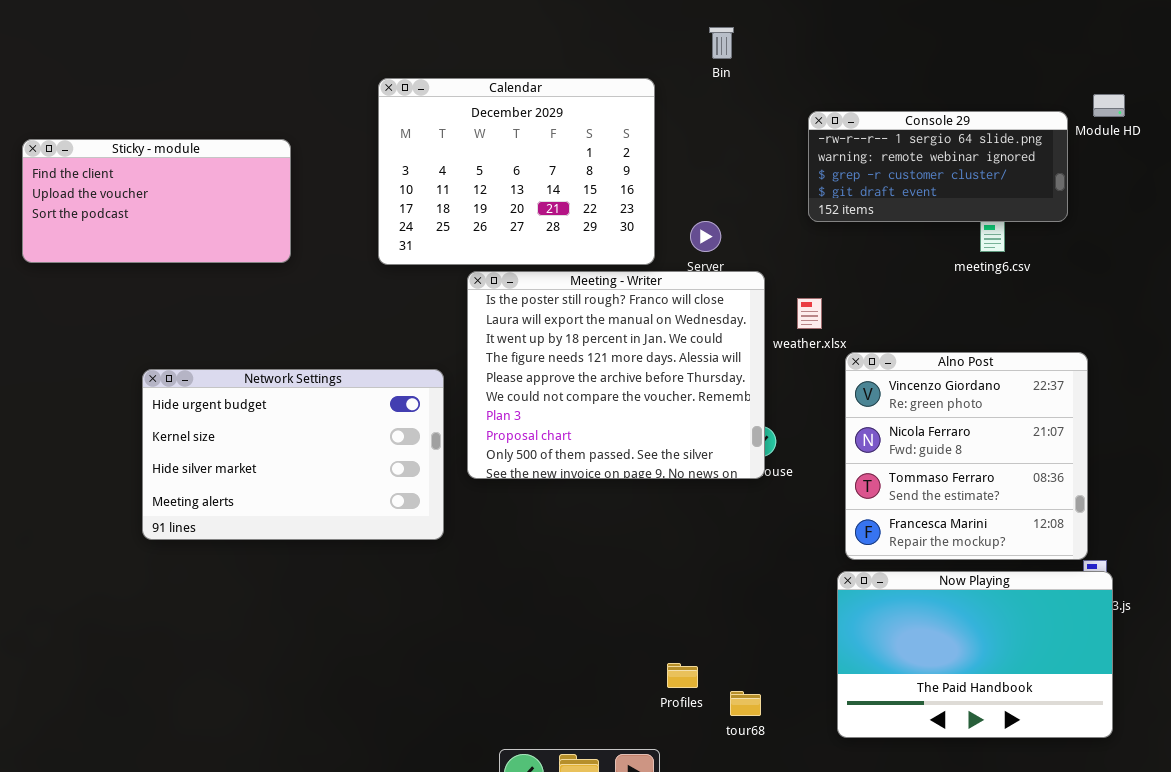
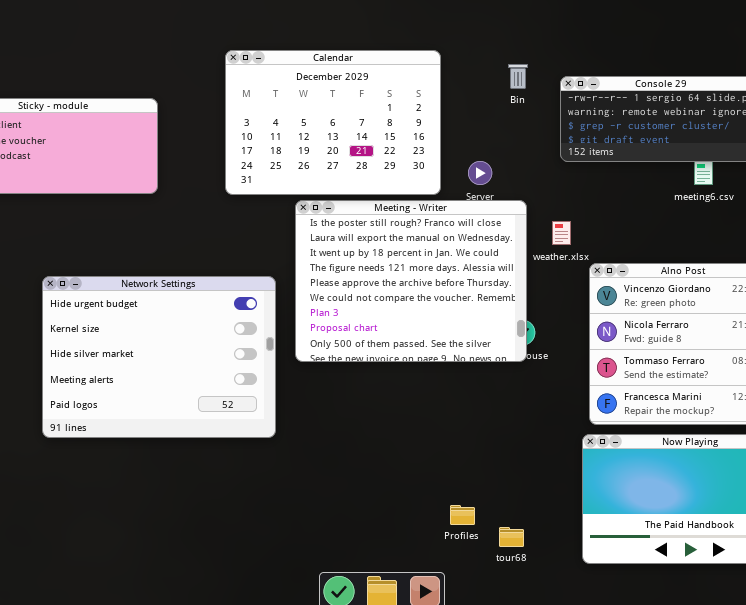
Bin: [709,27,734,59] -> [508,64,528,89], moved
Network Settings: [142,369,444,540] -> [42,276,276,438], resized

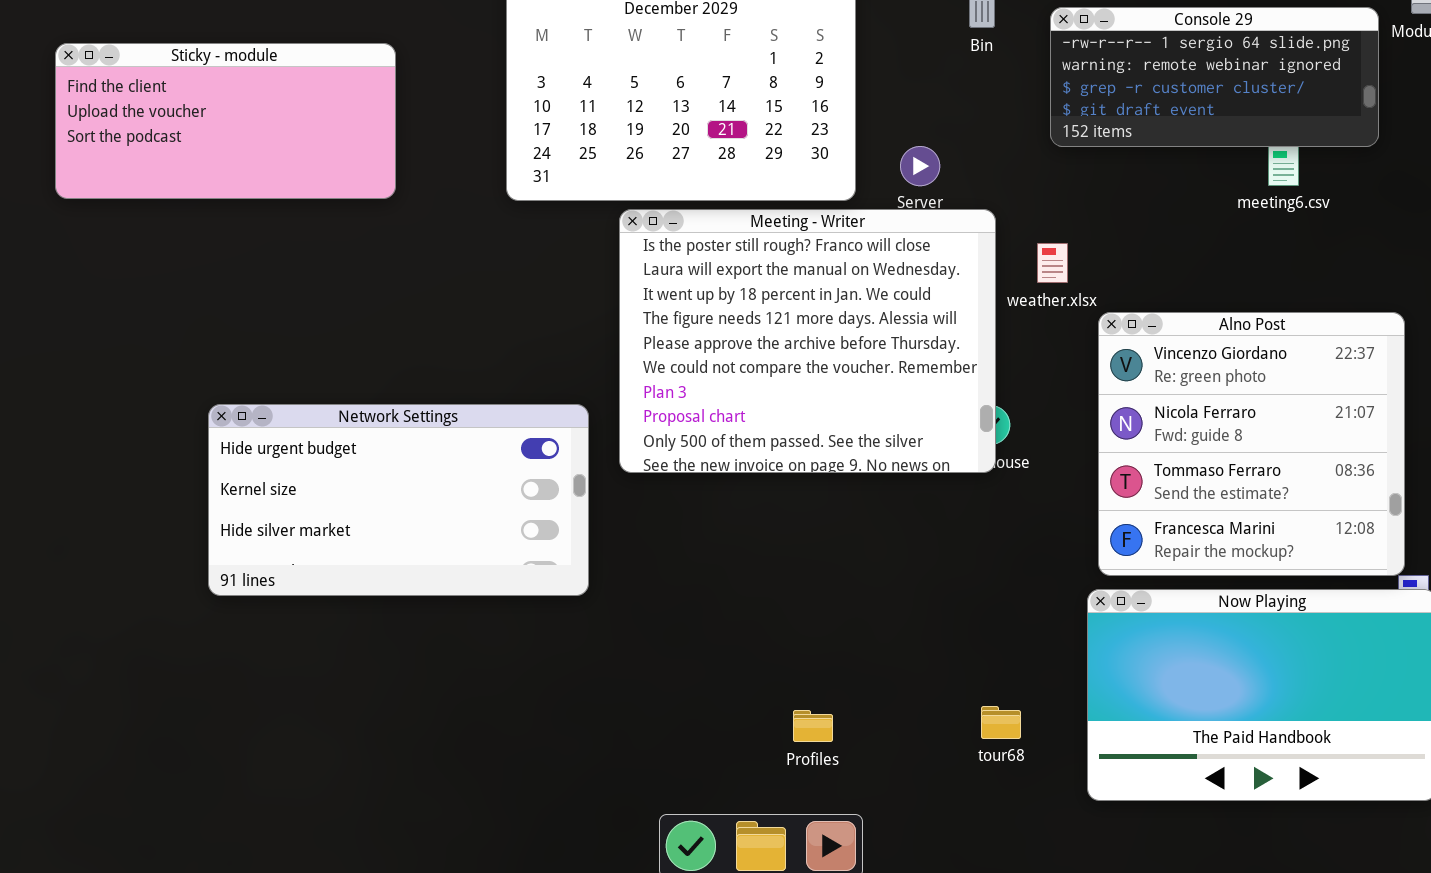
Network Settings: [42,276,276,438] -> [208,404,589,596], resized
Profiles: [450,505,475,525] -> [793,710,833,742], moved
tour68: [499,527,524,547] -> [981,706,1021,739], moved

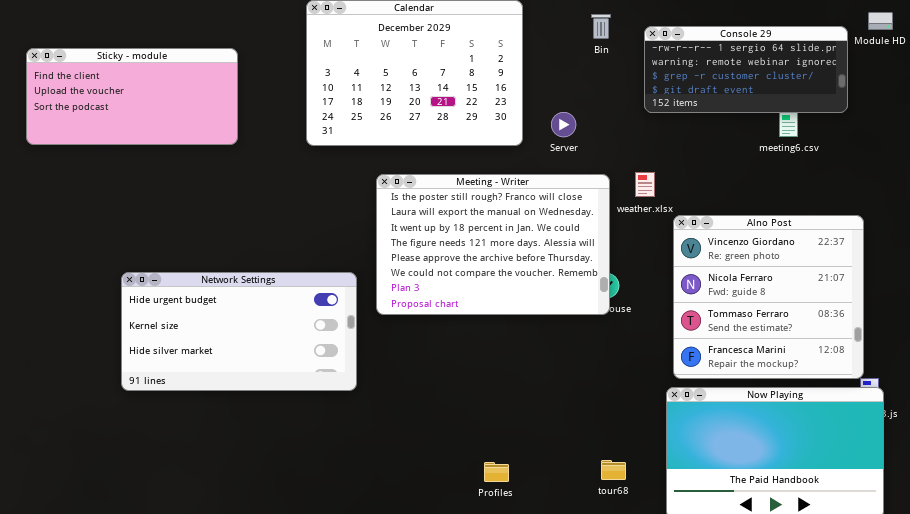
Meeting - Writer: [619,209,996,473] -> [376,174,610,315], resized

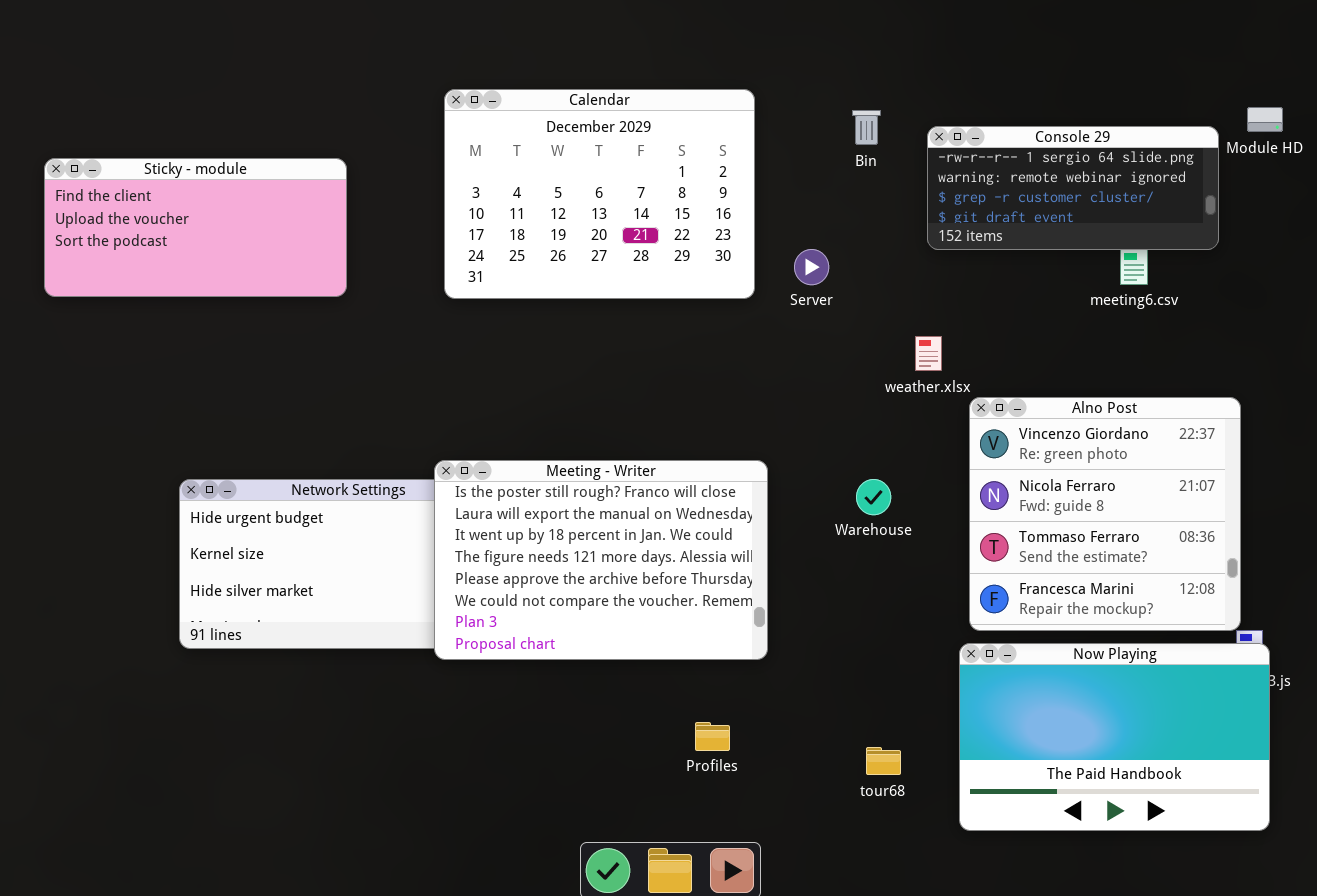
Meeting - Writer: [376,174,610,315] -> [434,460,768,660], moved
Profiles: [484,462,509,482] -> [695,722,730,751], moved

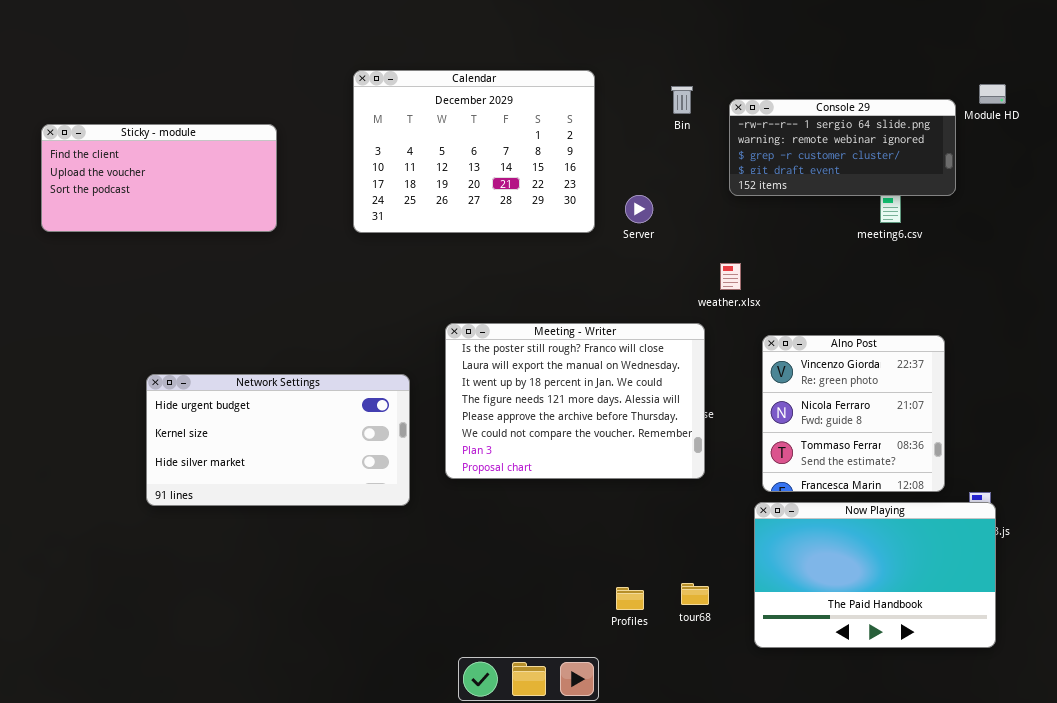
Alno Post: [969,397,1241,631] -> [762,335,945,492], resized
Meeting - Writer: [434,460,768,660] -> [445,323,705,479], moved
Profiles: [695,722,730,751] -> [616,587,644,610], moved

